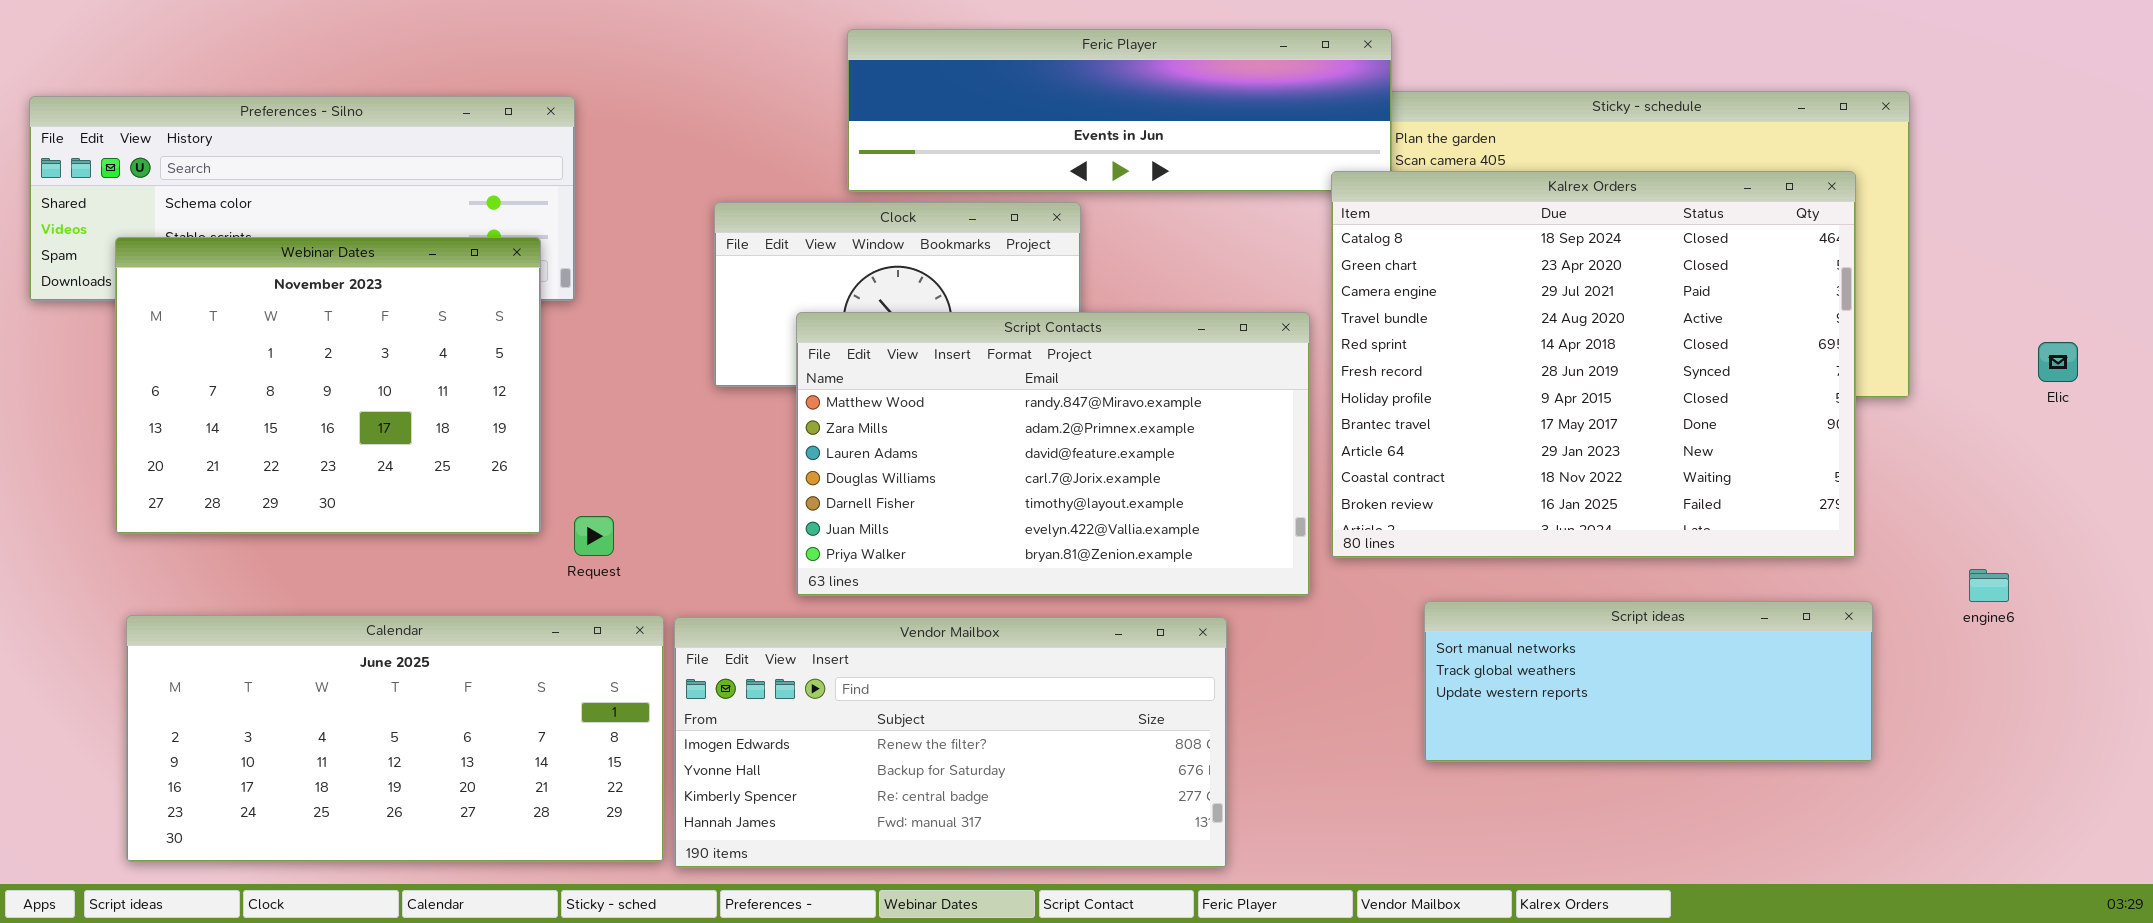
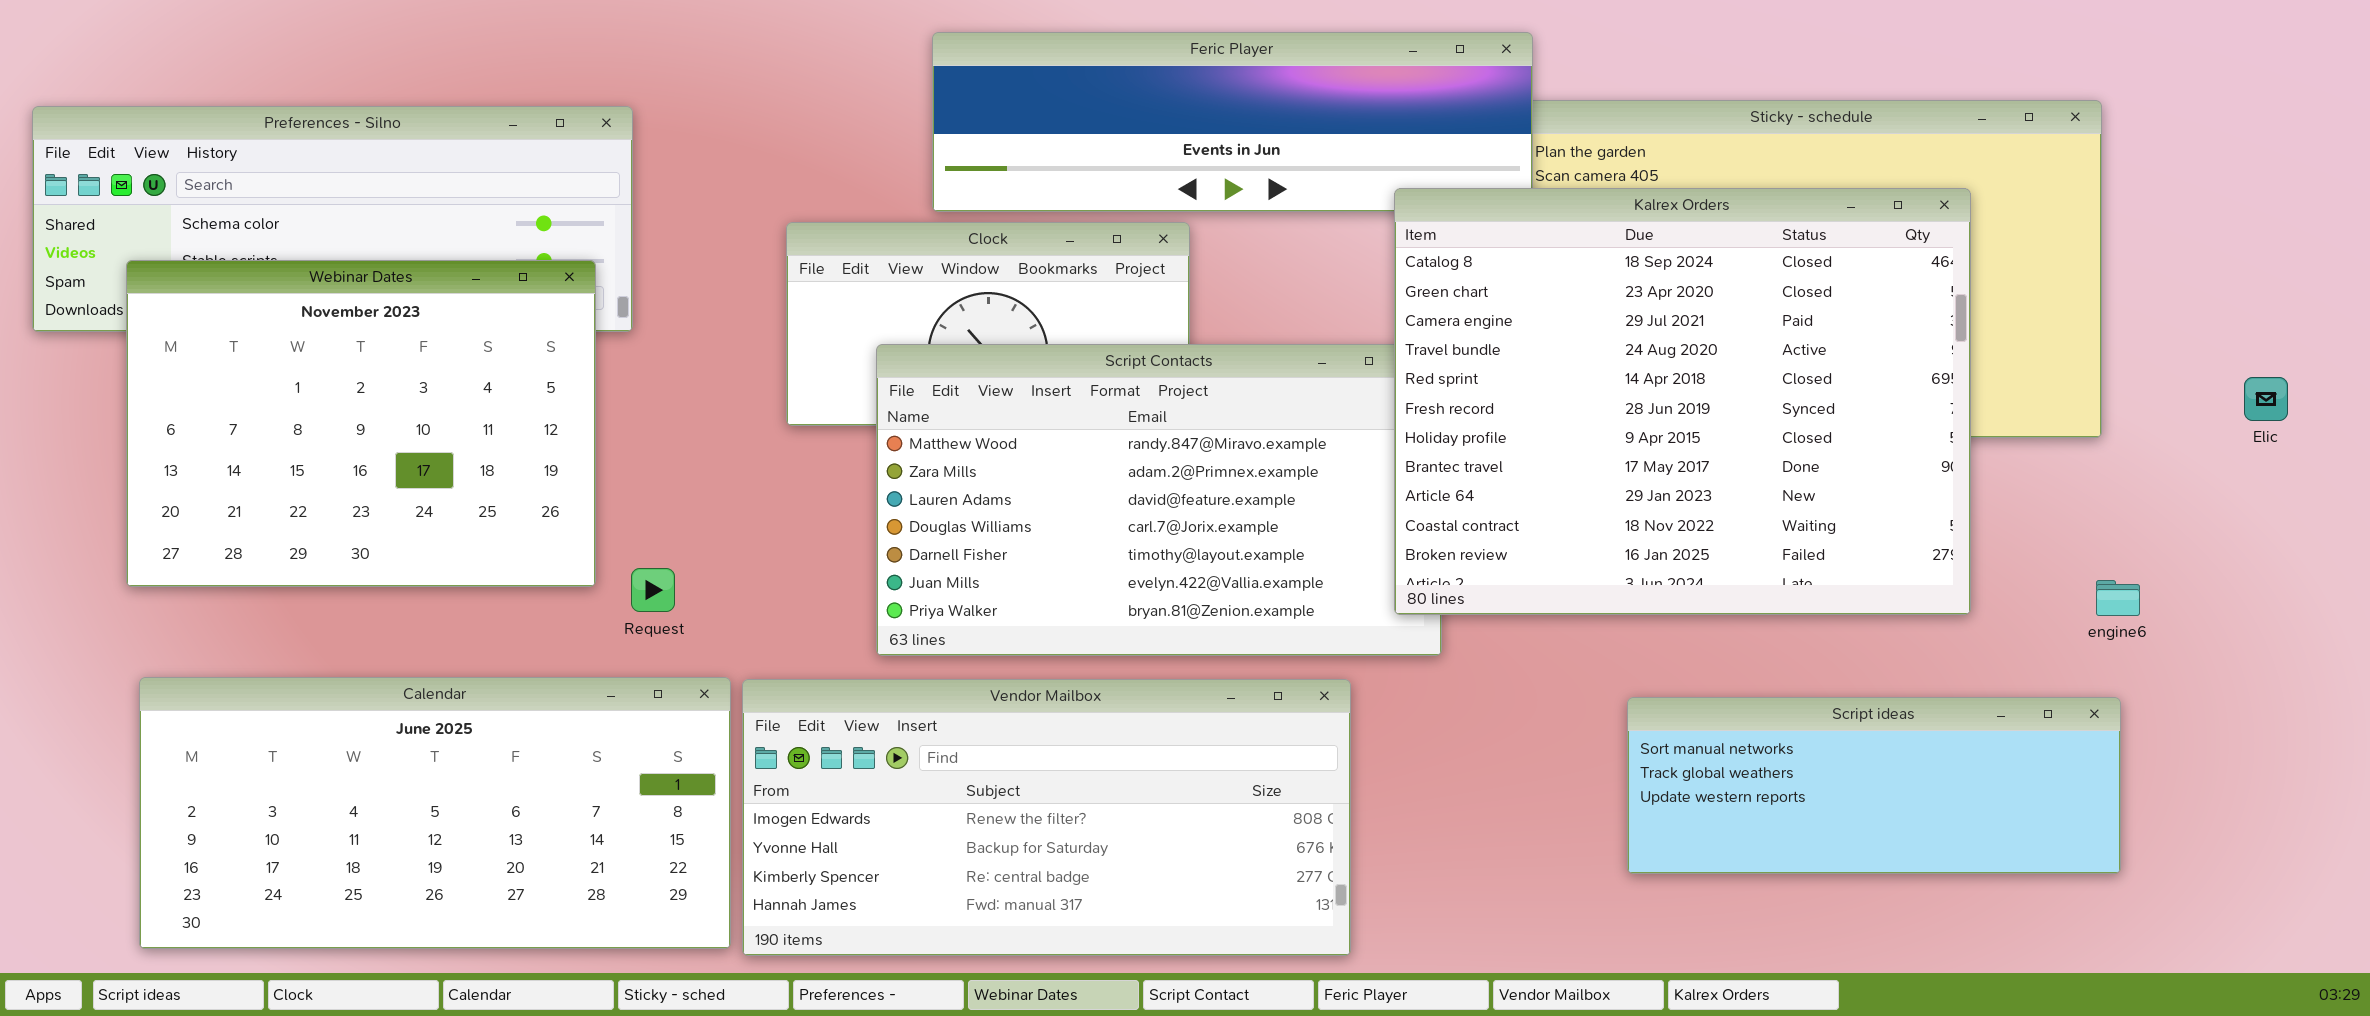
Kalrex Orders: [1331,171,1856,558] -> [1394,188,1971,615], moved
engine6: [1969,569,2009,602] -> [2096,580,2140,616], moved
Script ideas: [1424,601,1873,762] -> [1627,697,2121,874], moved

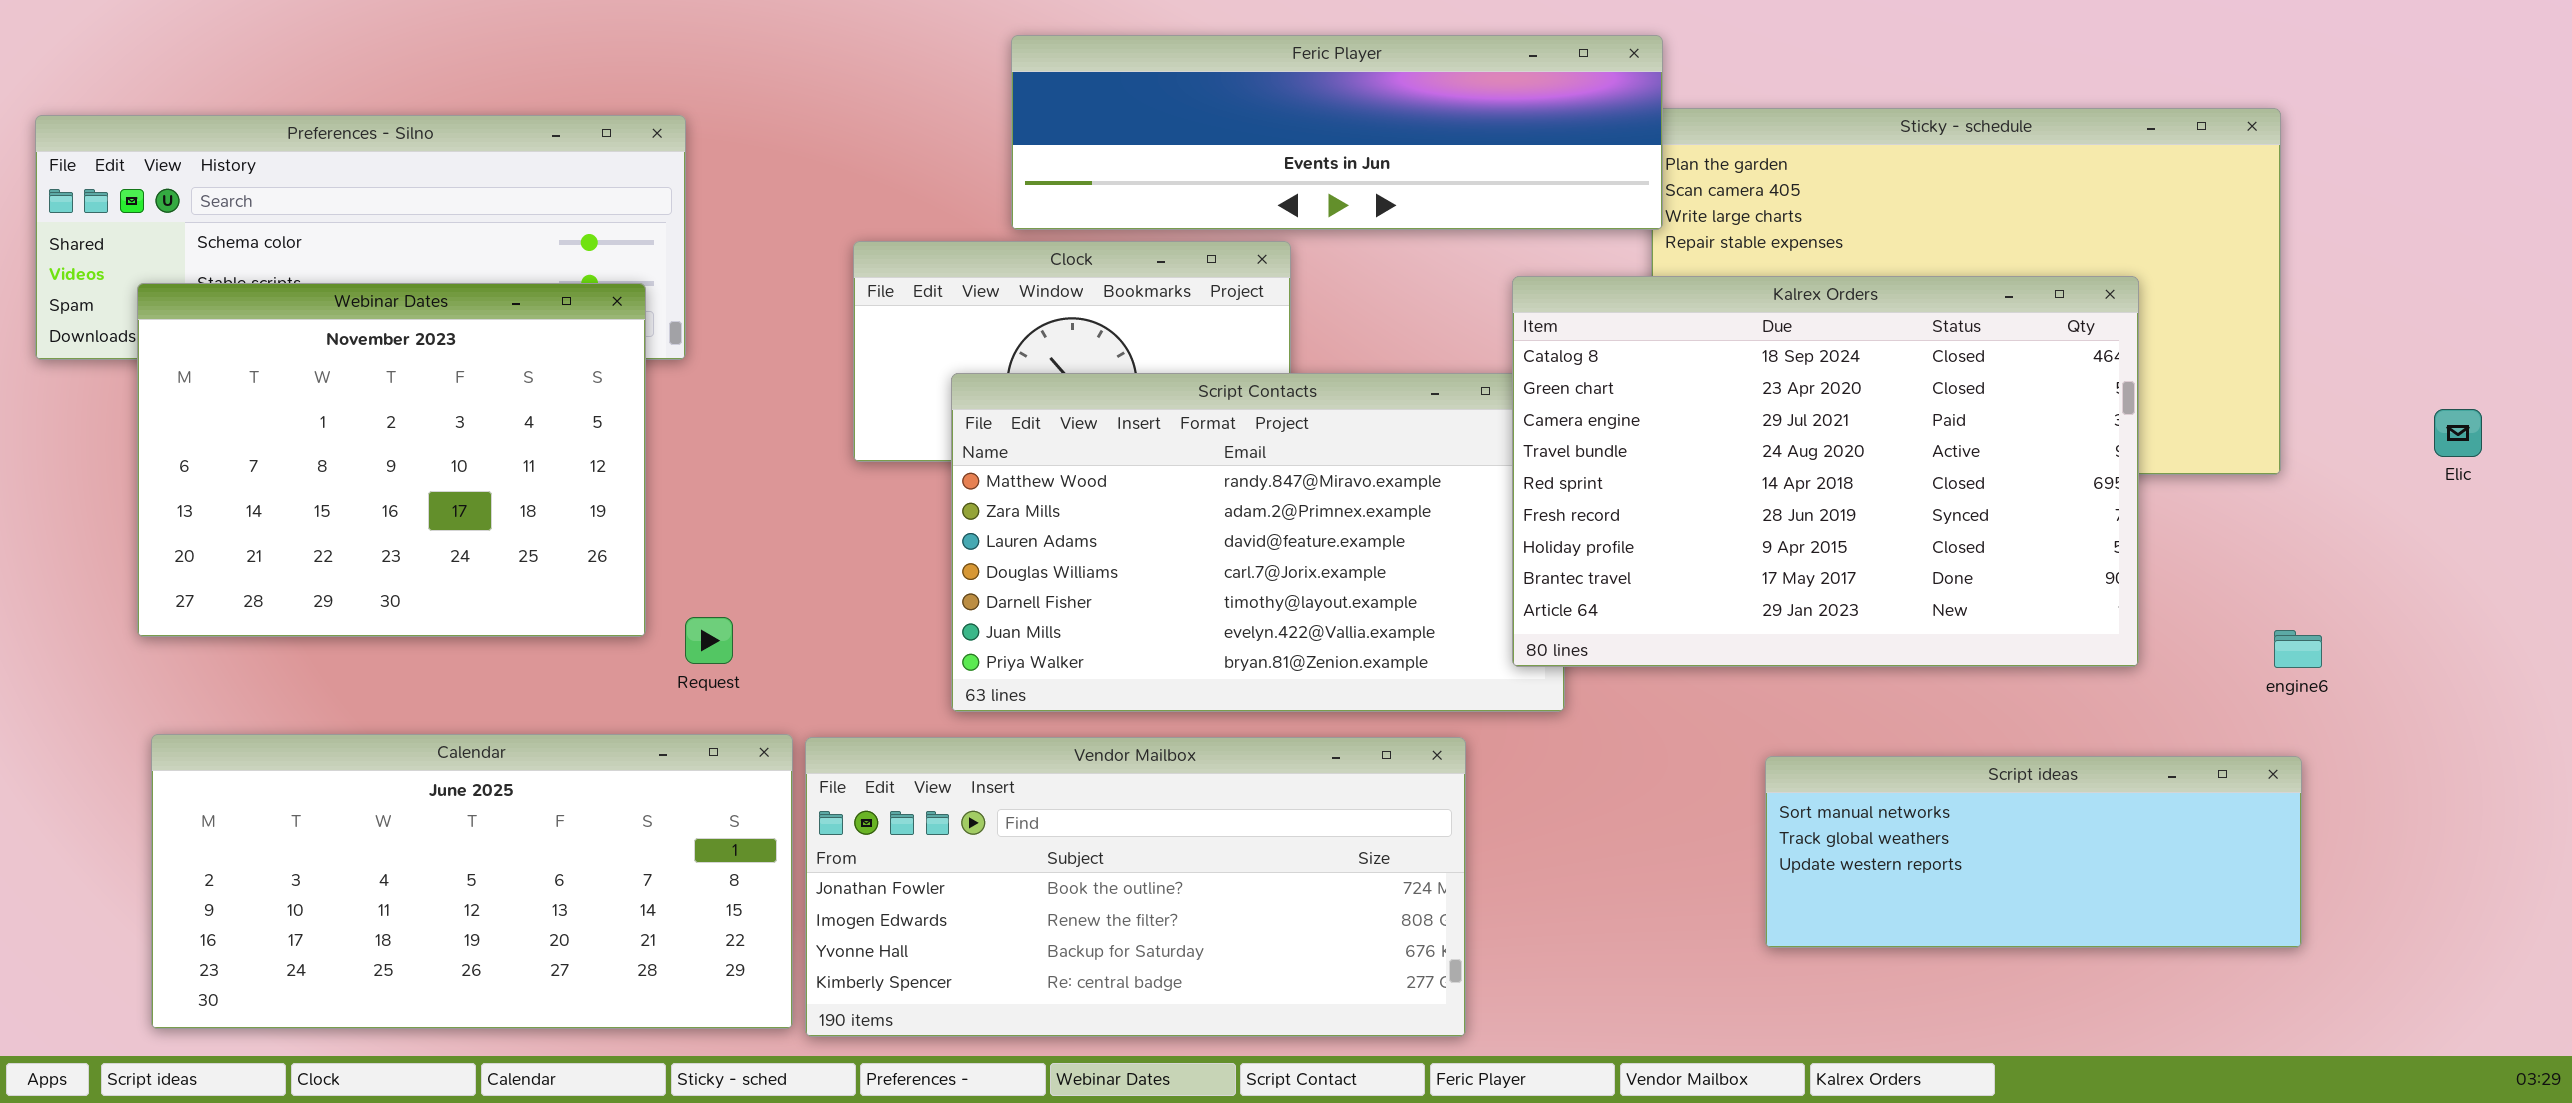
Kalrex Orders: [1394,188,1971,615] -> [1512,276,2139,667], resized
Vendor Mailbox: [742,679,1351,956] -> [805,737,1466,1037], scrolled up 1 row

